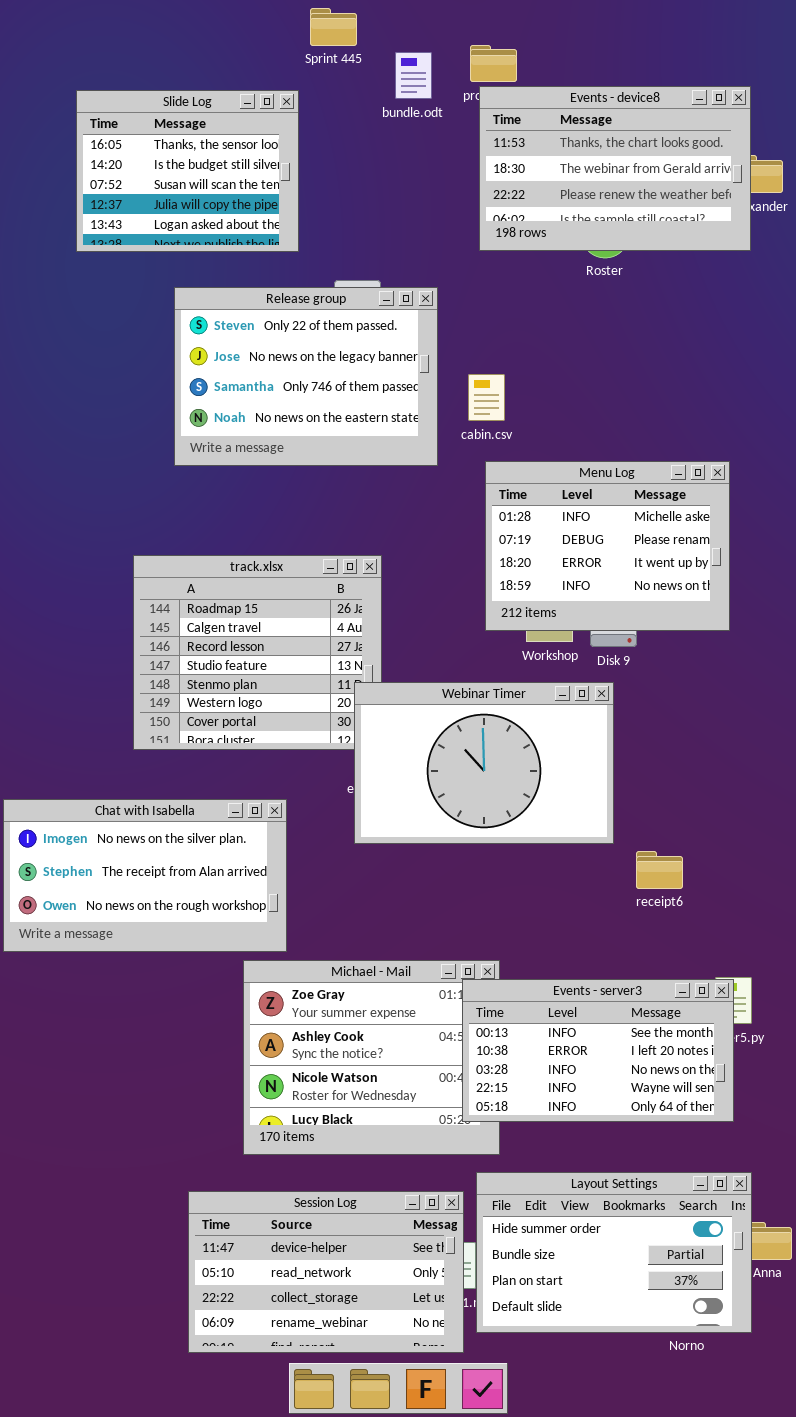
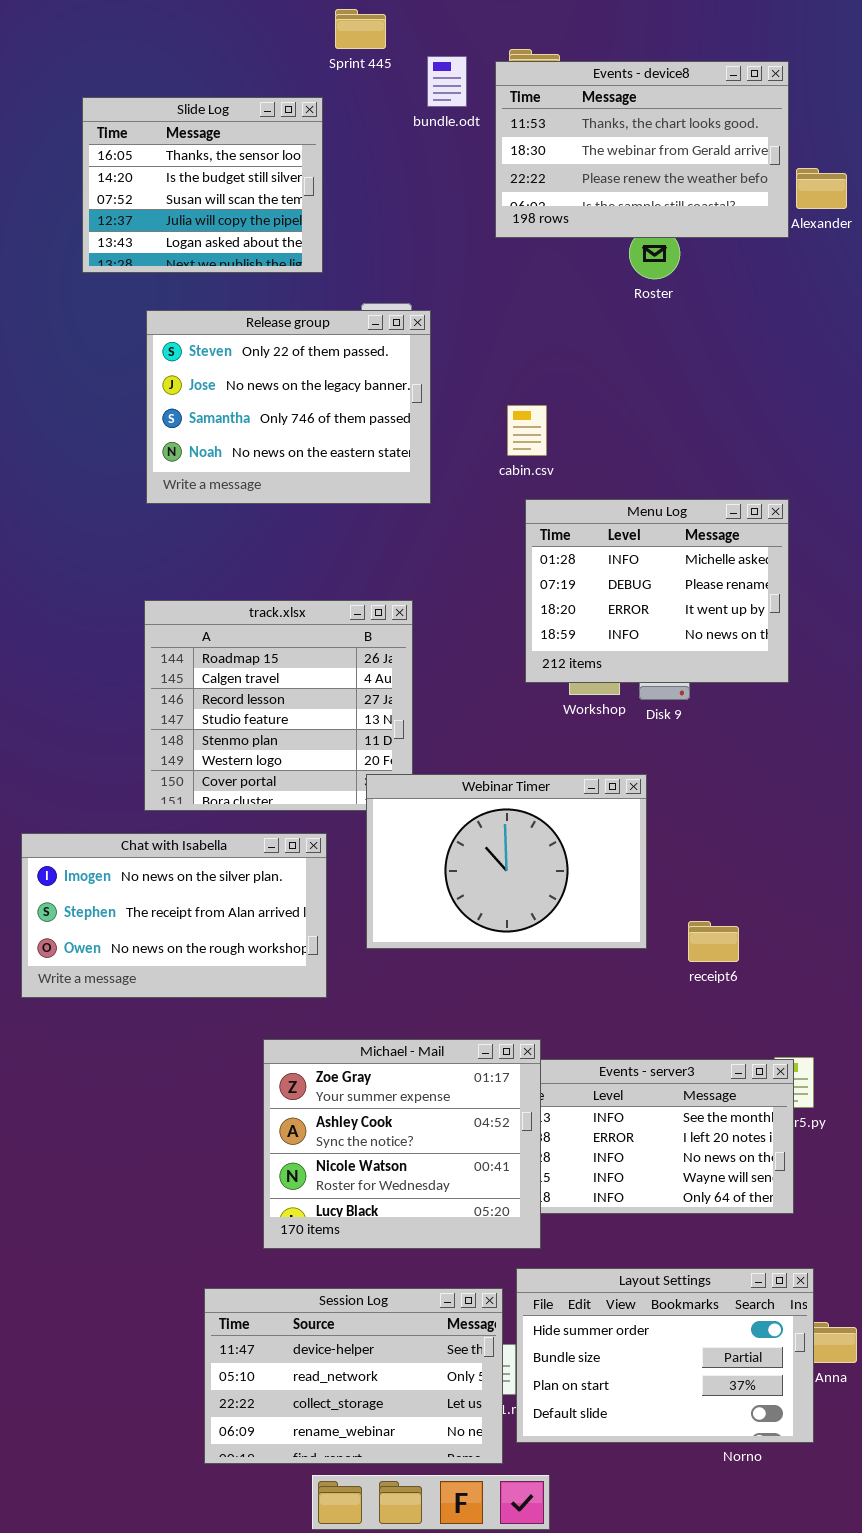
Events - device8: [479,86,751,251] -> [495,61,789,238], moved
Release group: [174,287,438,466] -> [146,310,431,504], moved
Webinar Timer: [354,682,614,844] -> [366,774,647,949], moved
Chat with Isabella: [3,799,287,952] -> [21,833,327,998], moved
Michael - Mail: [243,960,500,1155] -> [263,1039,541,1249], raised

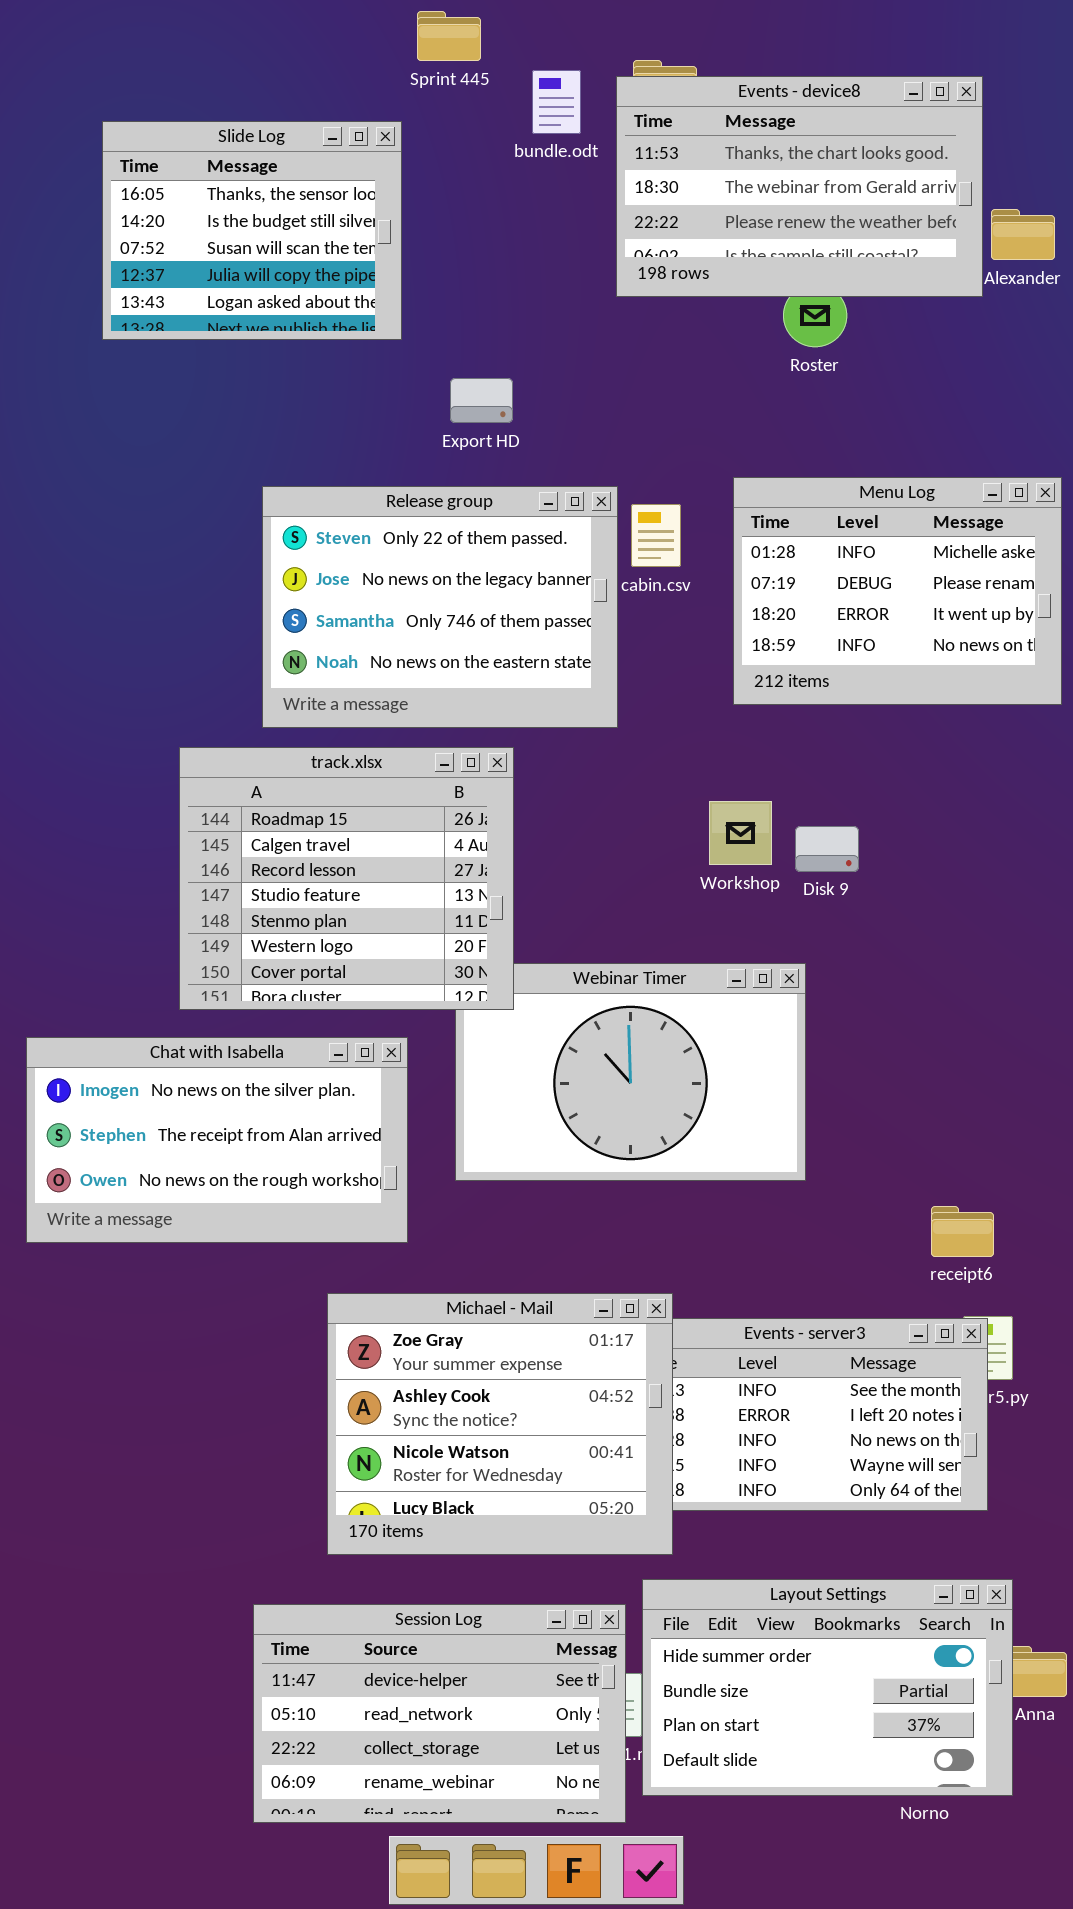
Release group: [146,310,431,504] -> [262,486,618,728], moved
Menu Log: [525,499,789,683] -> [733,477,1062,705], moved
track.xlsx: [144,600,413,811] -> [179,747,514,1010], raised
receipt6: [688,921,739,962] -> [931,1206,994,1257], moved

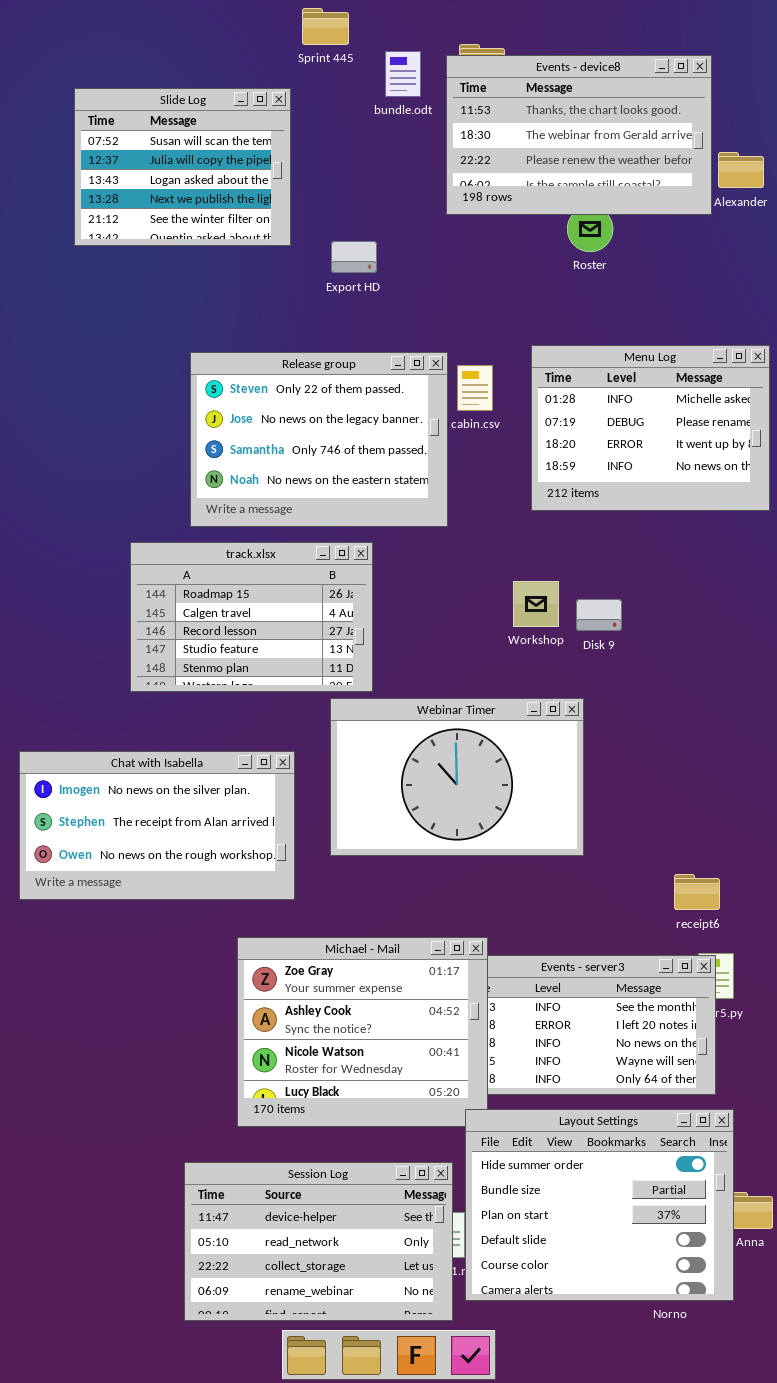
Slide Log: [102,121,402,340] -> [74,88,291,246], scrolled down 2 rows
Export HD: [450,378,513,423] -> [331,241,377,273], moved
track.xlsx: [179,747,514,1010] -> [130,542,373,692], resized
Layout Settings: [642,1579,1013,1796] -> [465,1109,734,1301], resized

